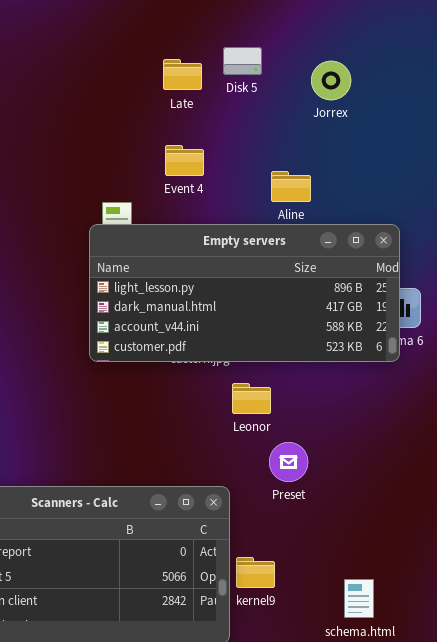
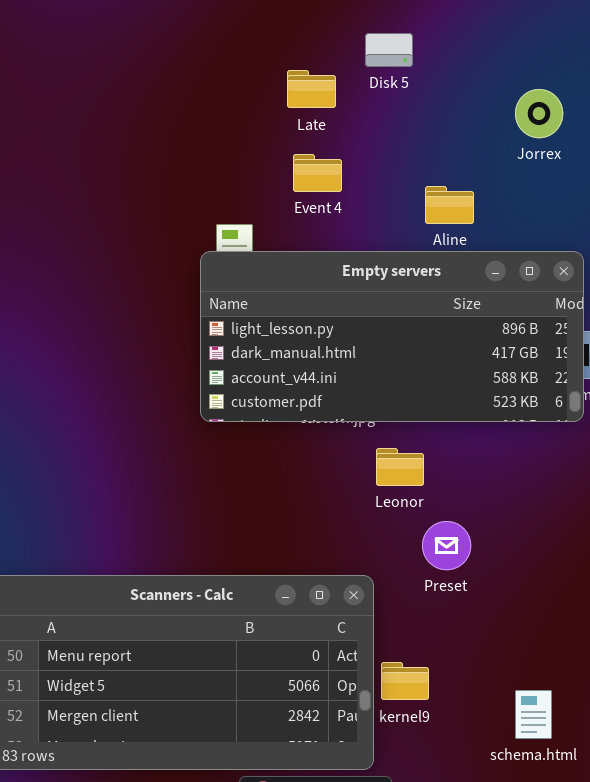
Late: [163,59,202,90] -> [287,70,336,108], moved
Jorrex: [311,61,351,100] -> [515,89,563,138], moved

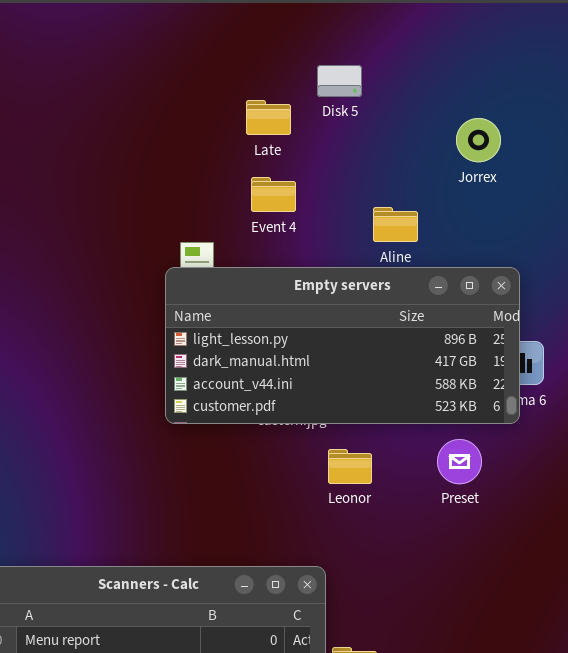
Preset: [422,521,471,570] -> [437,439,482,484], moved

